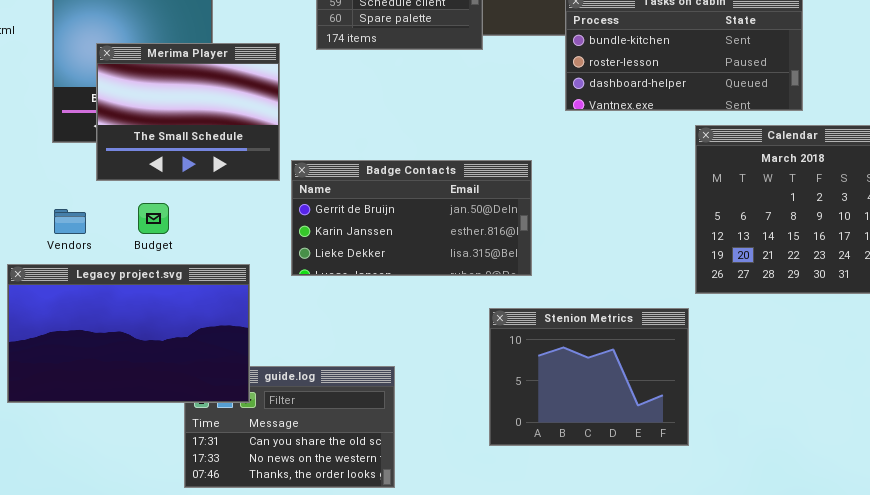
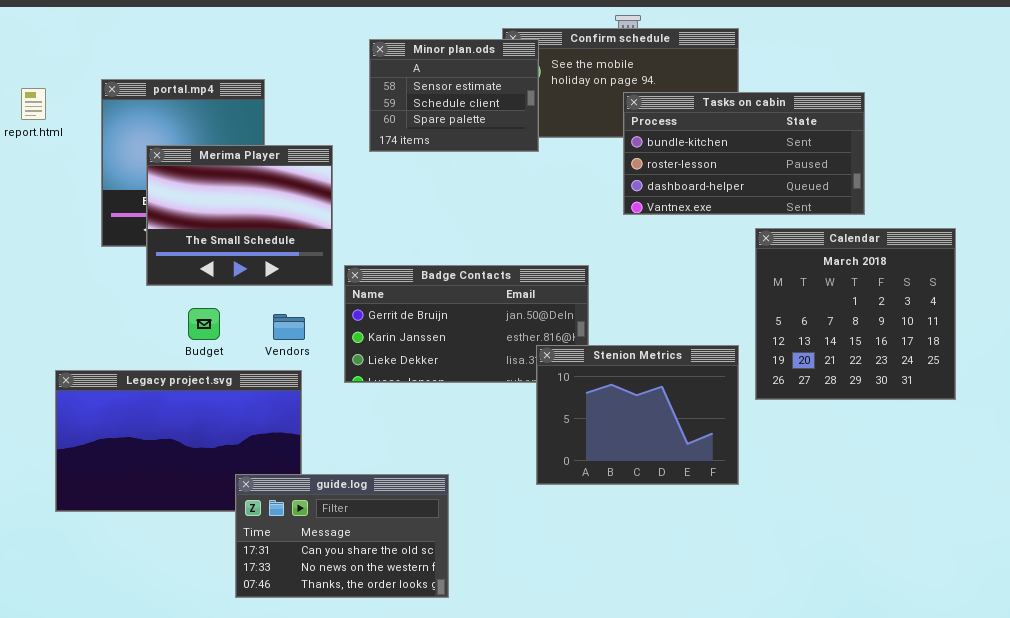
Vendors: [54,209,86,234] -> [273,314,305,340], moved
Stenion Metrics: [489,308,689,446] -> [536,345,739,485], moved
guide.log: [184,366,395,488] -> [235,474,449,598], raised

